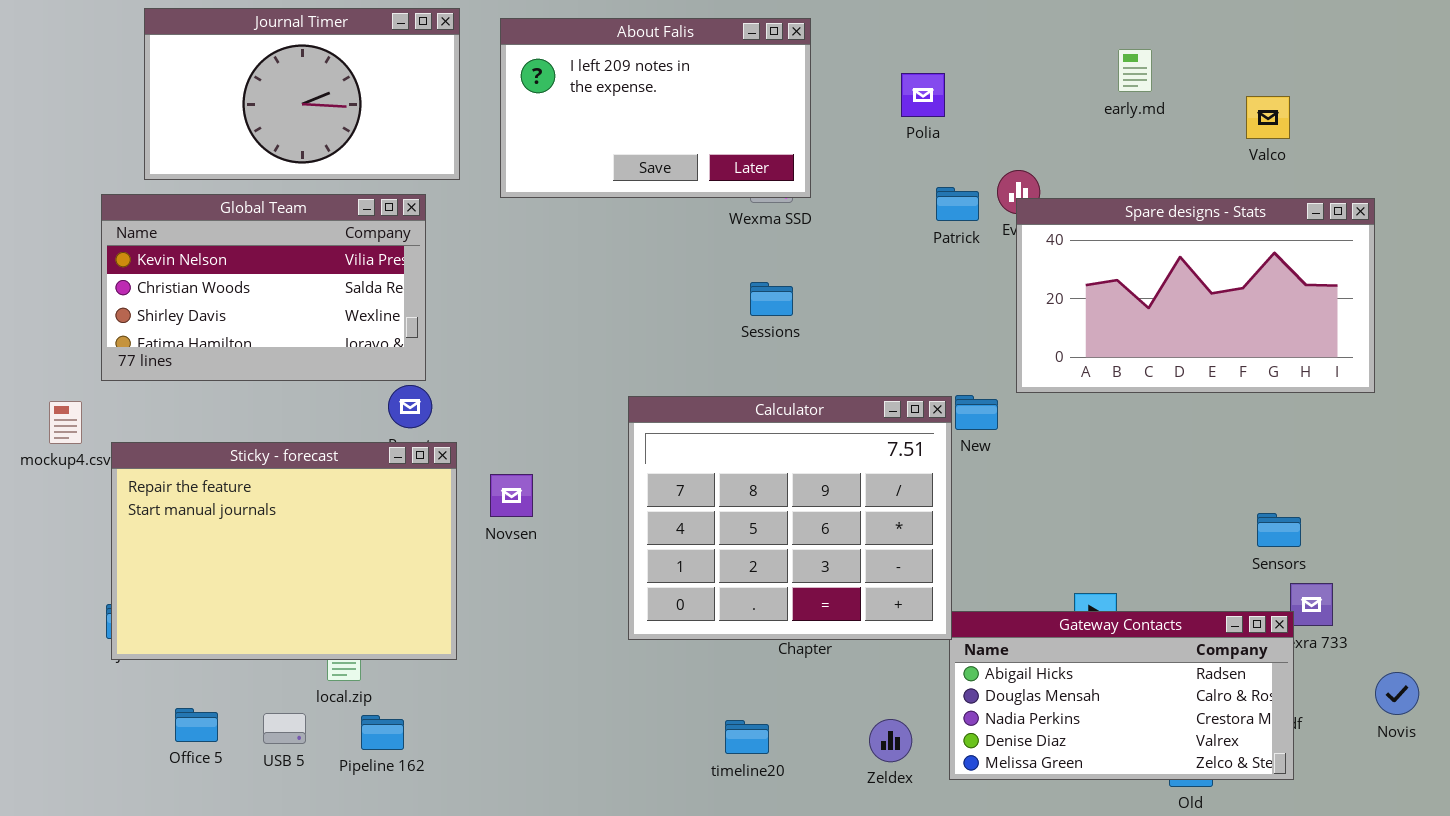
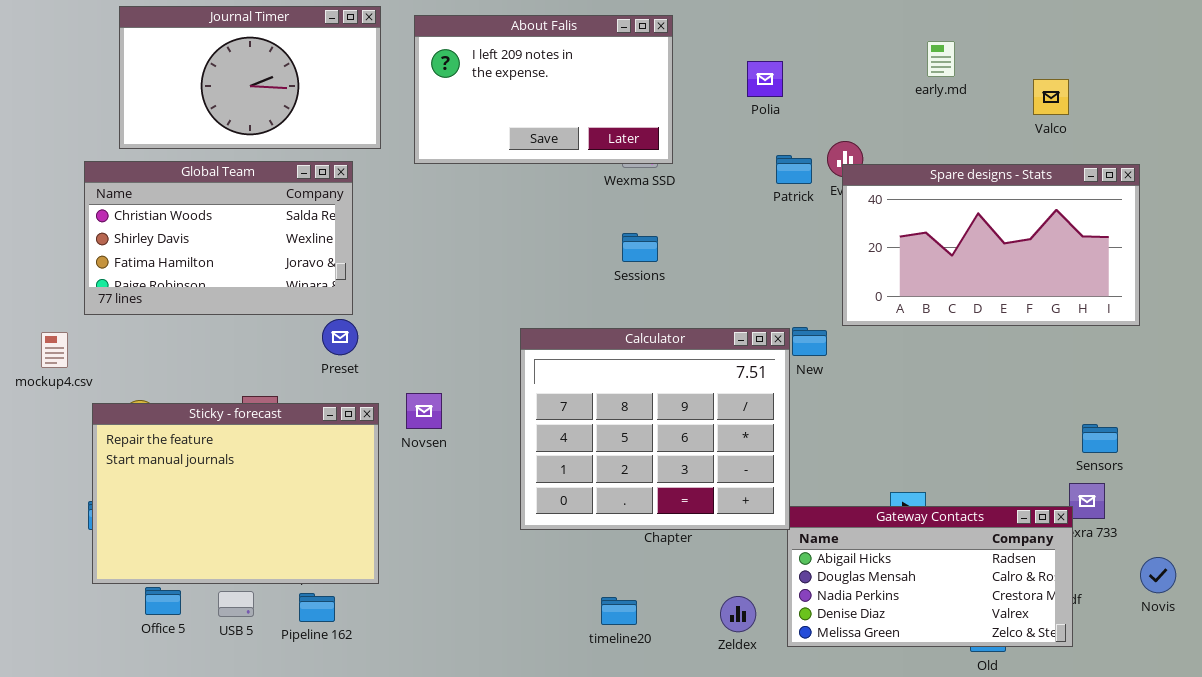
Global Team: [101,194,426,381] -> [84,161,353,315], scrolled down 1 row
Sticky - forecast: [111,442,457,660] -> [92,403,379,584], moved
Sensors: [1257,513,1301,547] -> [1082,424,1118,453], moved

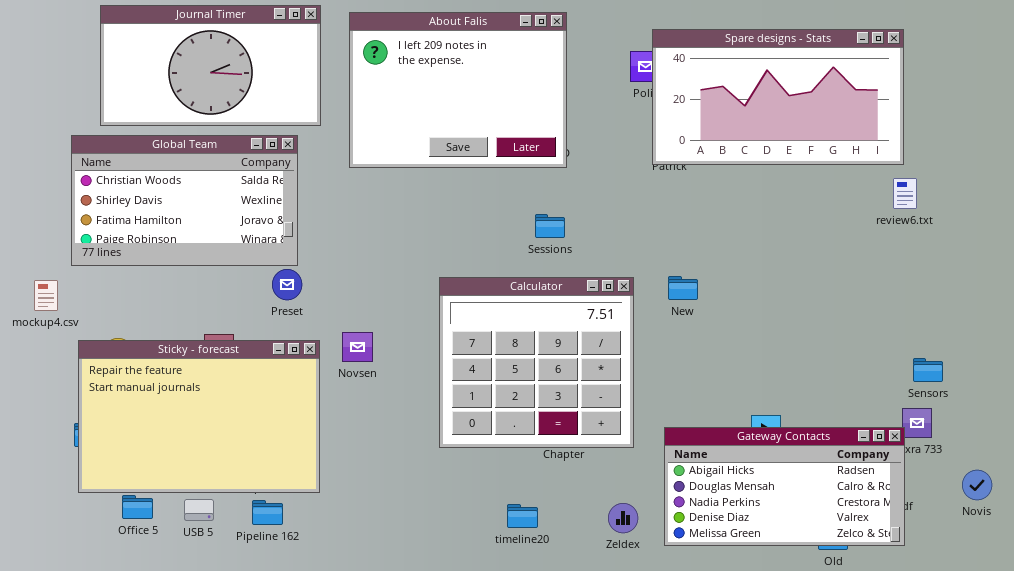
About Falis: [414,15,673,164] -> [349,12,567,168], resized
Spare designs - Stats: [842,164,1140,326] -> [652,29,904,165], moved
Sessions: [622,233,658,262] -> [535,214,565,238], moved
Calculator: [520,328,790,530] -> [439,277,634,448], resized

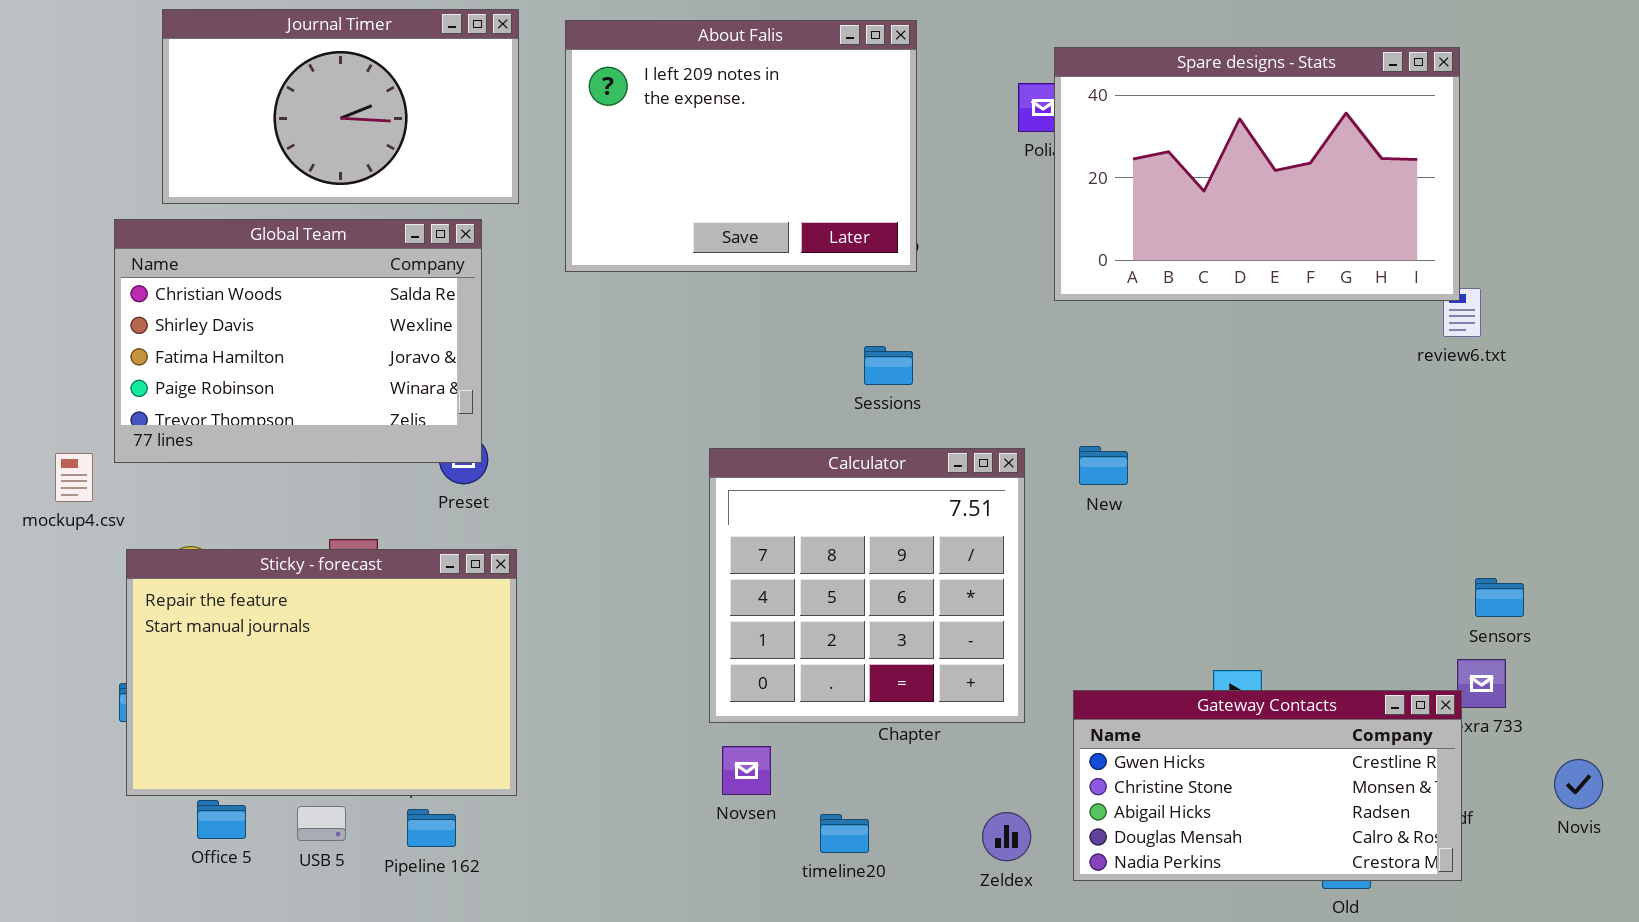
Spare designs - Stats: [652,29,904,165] -> [1054,47,1460,301], resized
Global Team: [71,135,298,266] -> [114,219,482,463], resized
Novsen: [342,332,373,362] -> [722,746,771,795], moved
Gateway Contacts: [664,427,905,546] -> [1073,690,1462,881], scrolled up 2 rows

